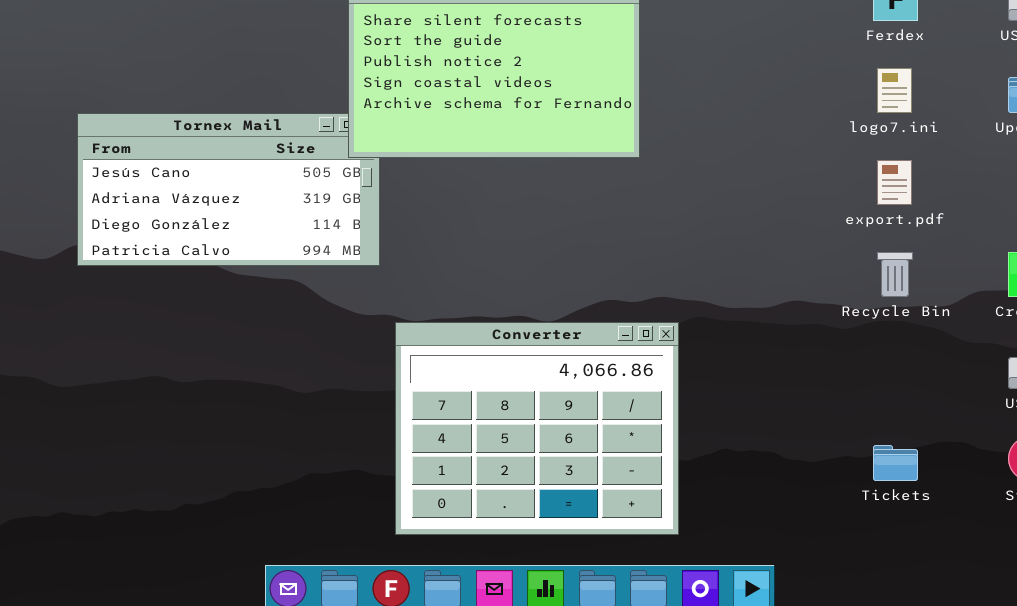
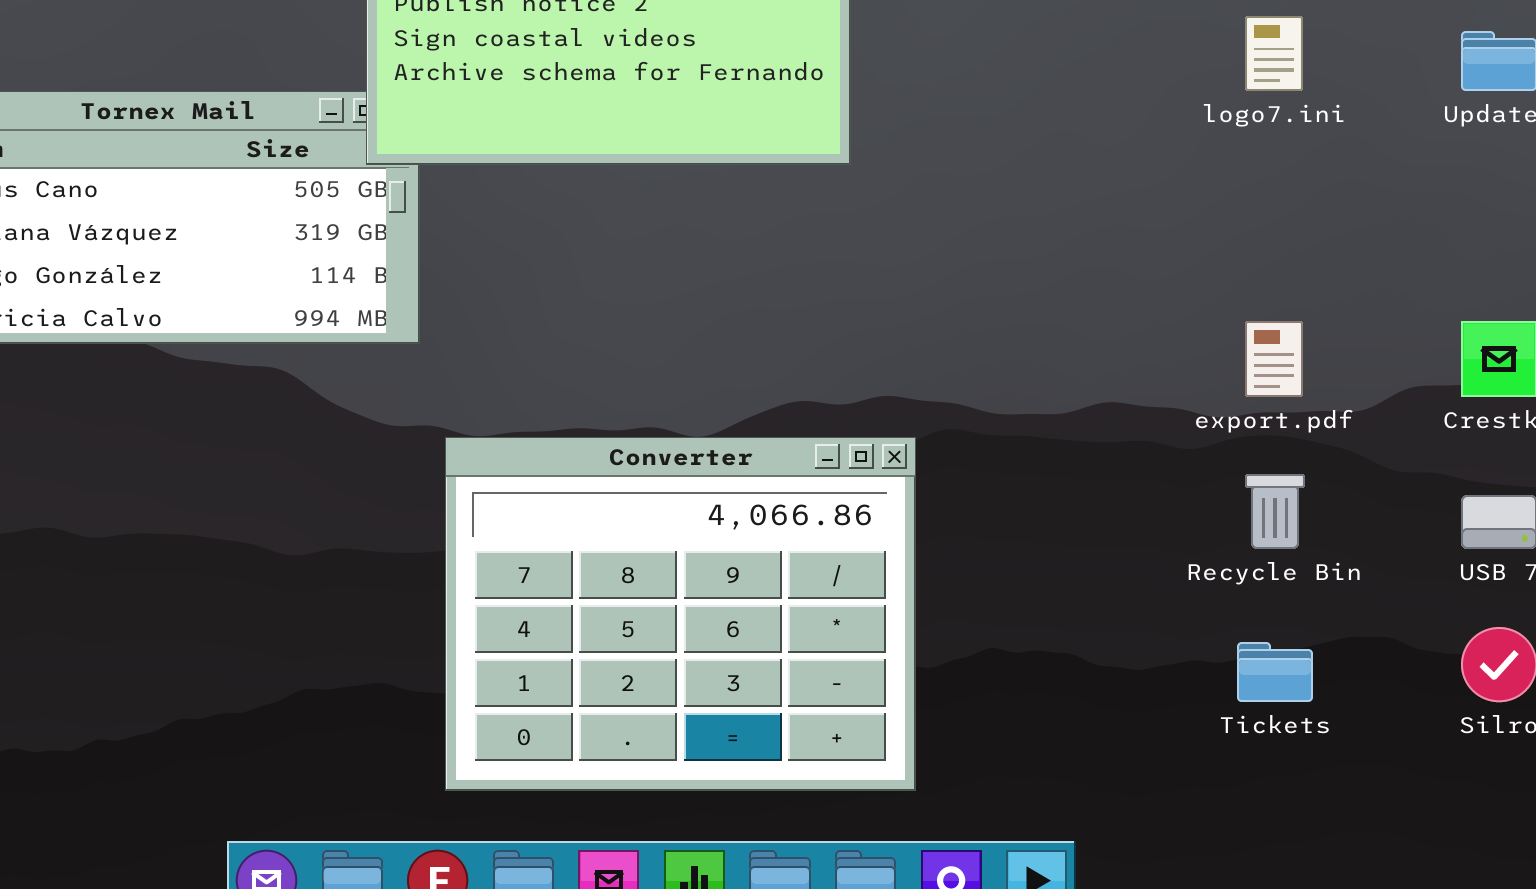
export.pdf: [877,160,912,205] -> [1245,321,1303,397], moved
Recycle Bin: [877,252,913,297] -> [1245,474,1305,549], moved

